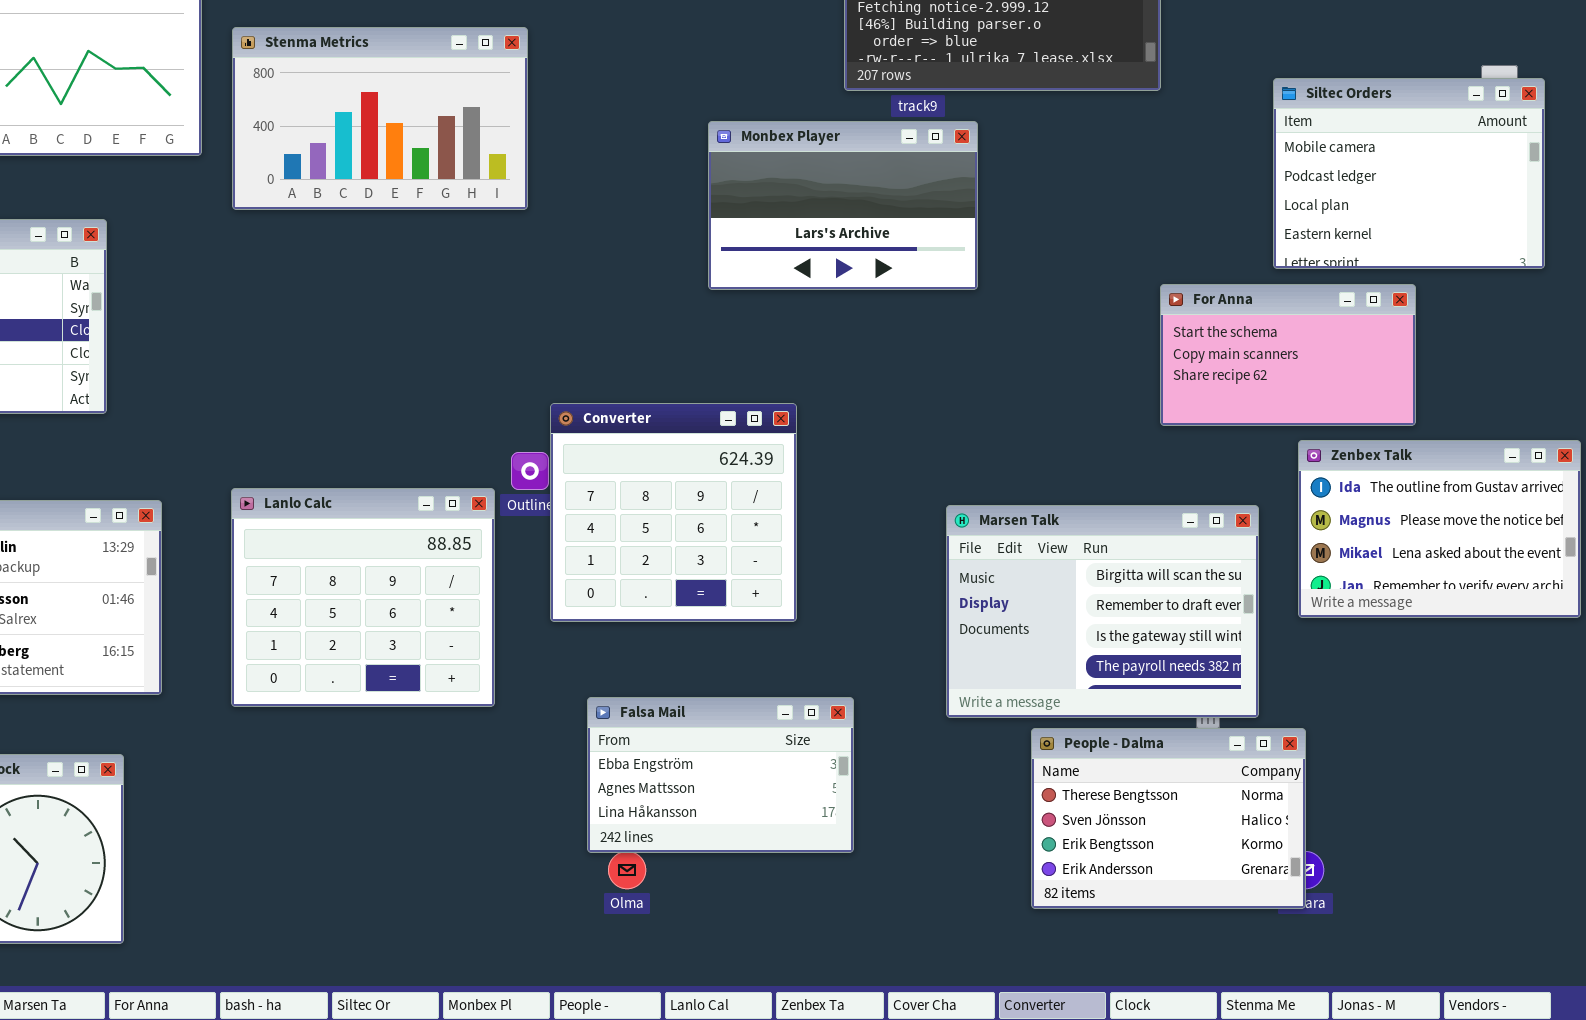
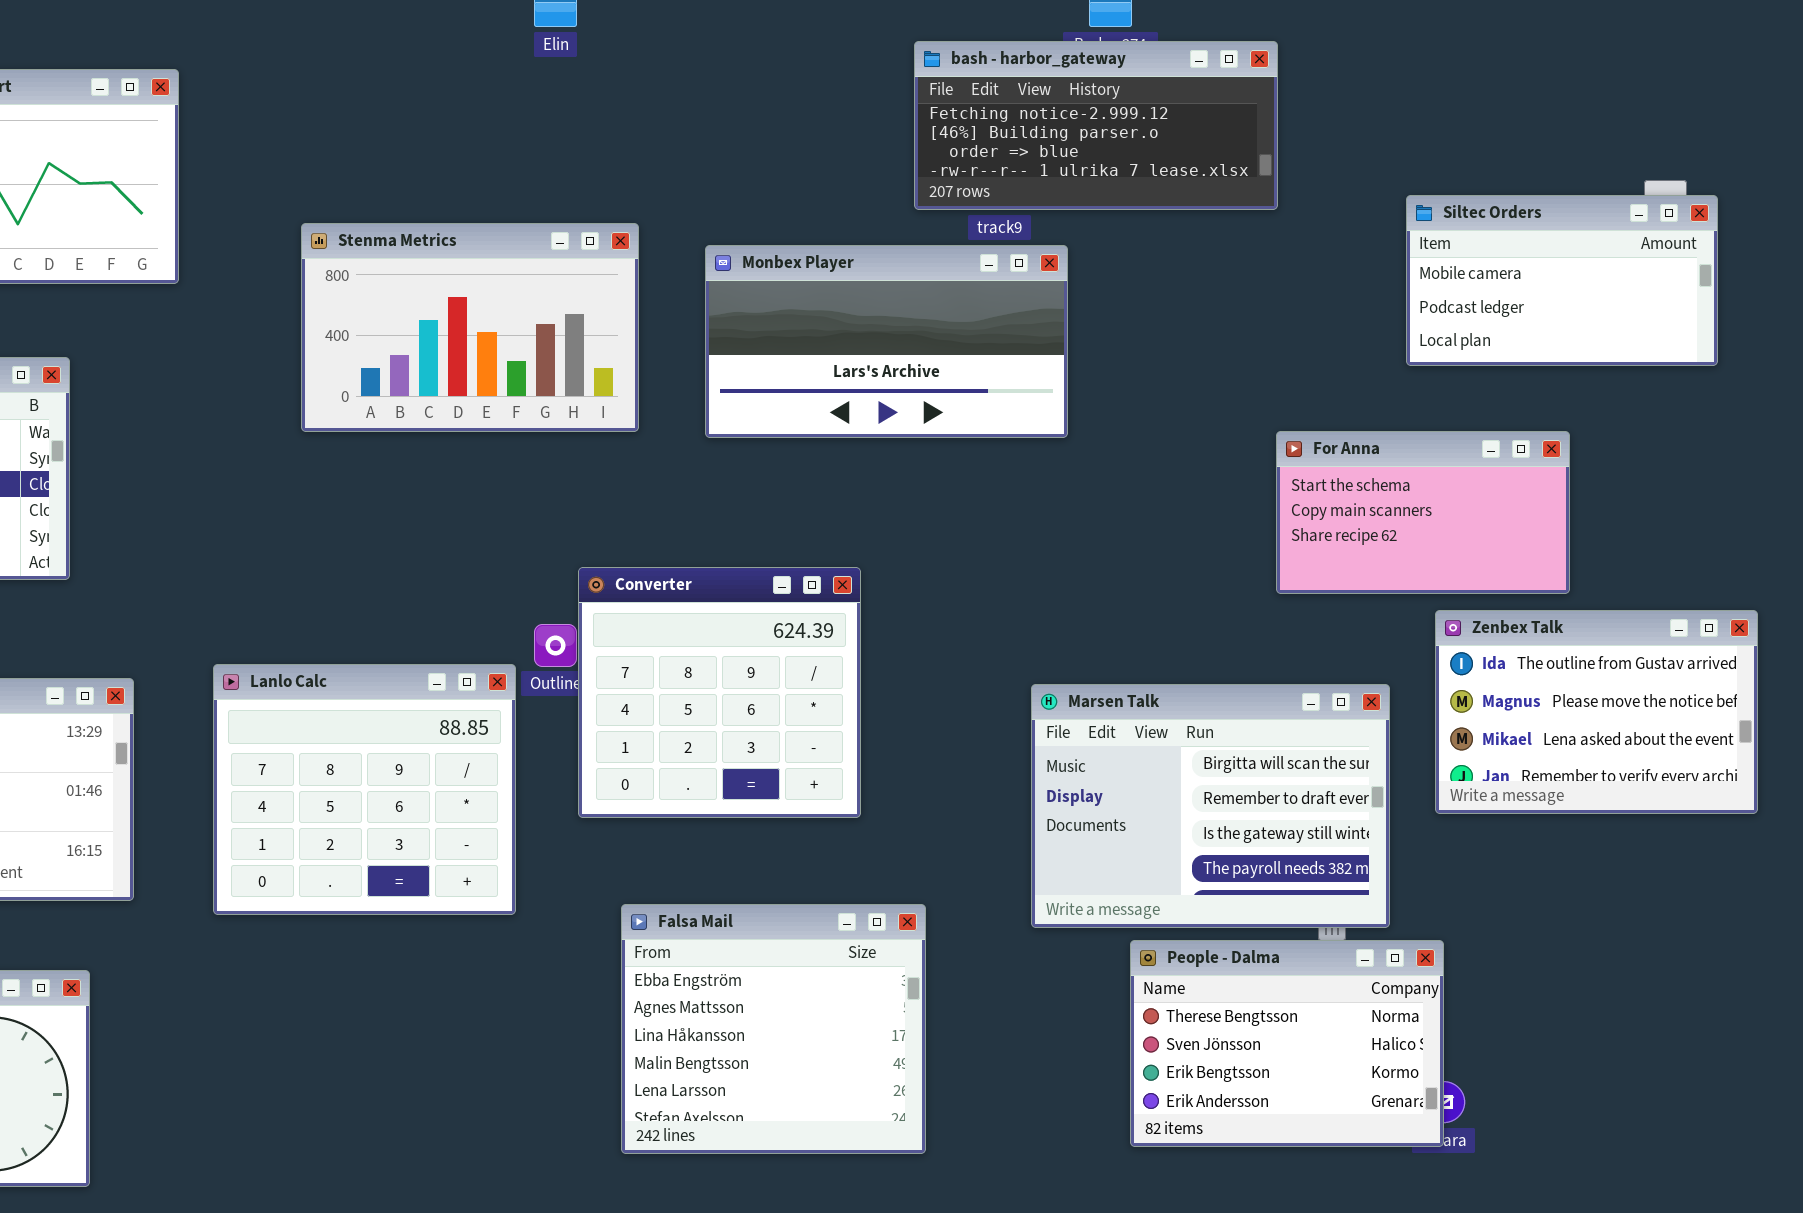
Stenma Metrics: [232,27,528,210] -> [301,223,639,432], moved
Siltec Orders: [1273,78,1545,269] -> [1406,195,1718,366], resized
Monbex Player: [708,121,978,290] -> [705,245,1068,438], resized
Falsa Mail: [587,697,854,853] -> [621,904,926,1154], resized

